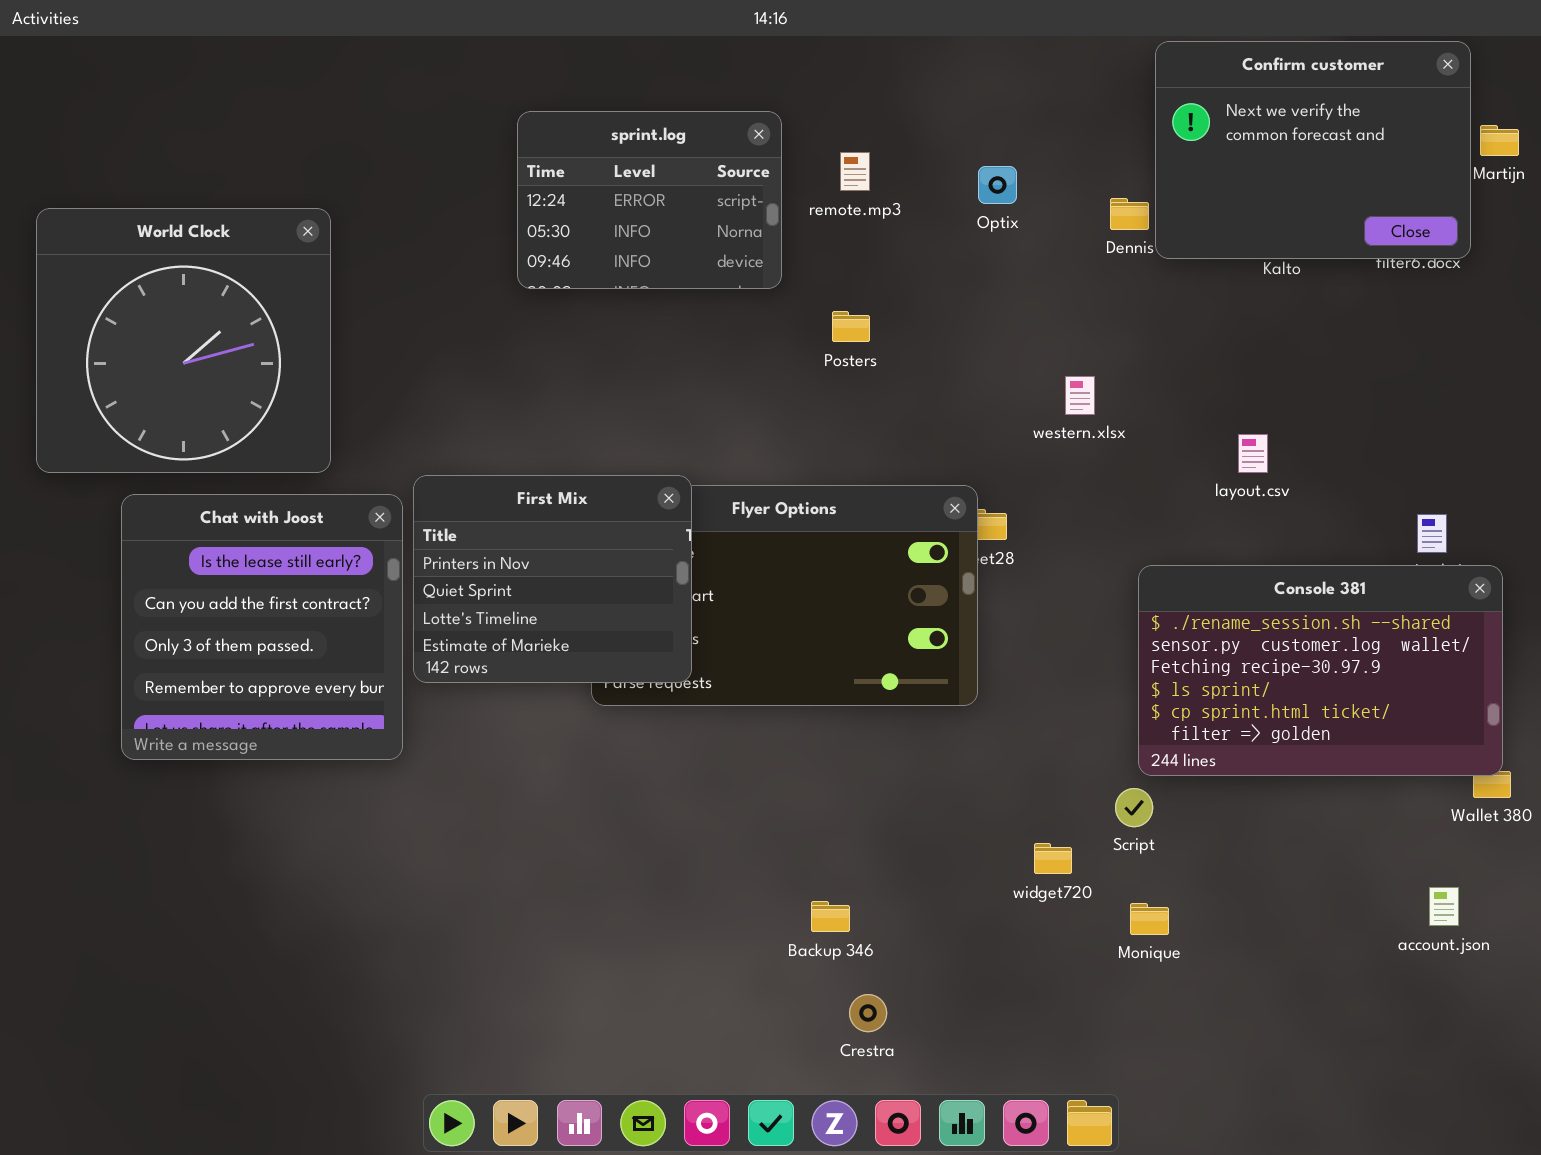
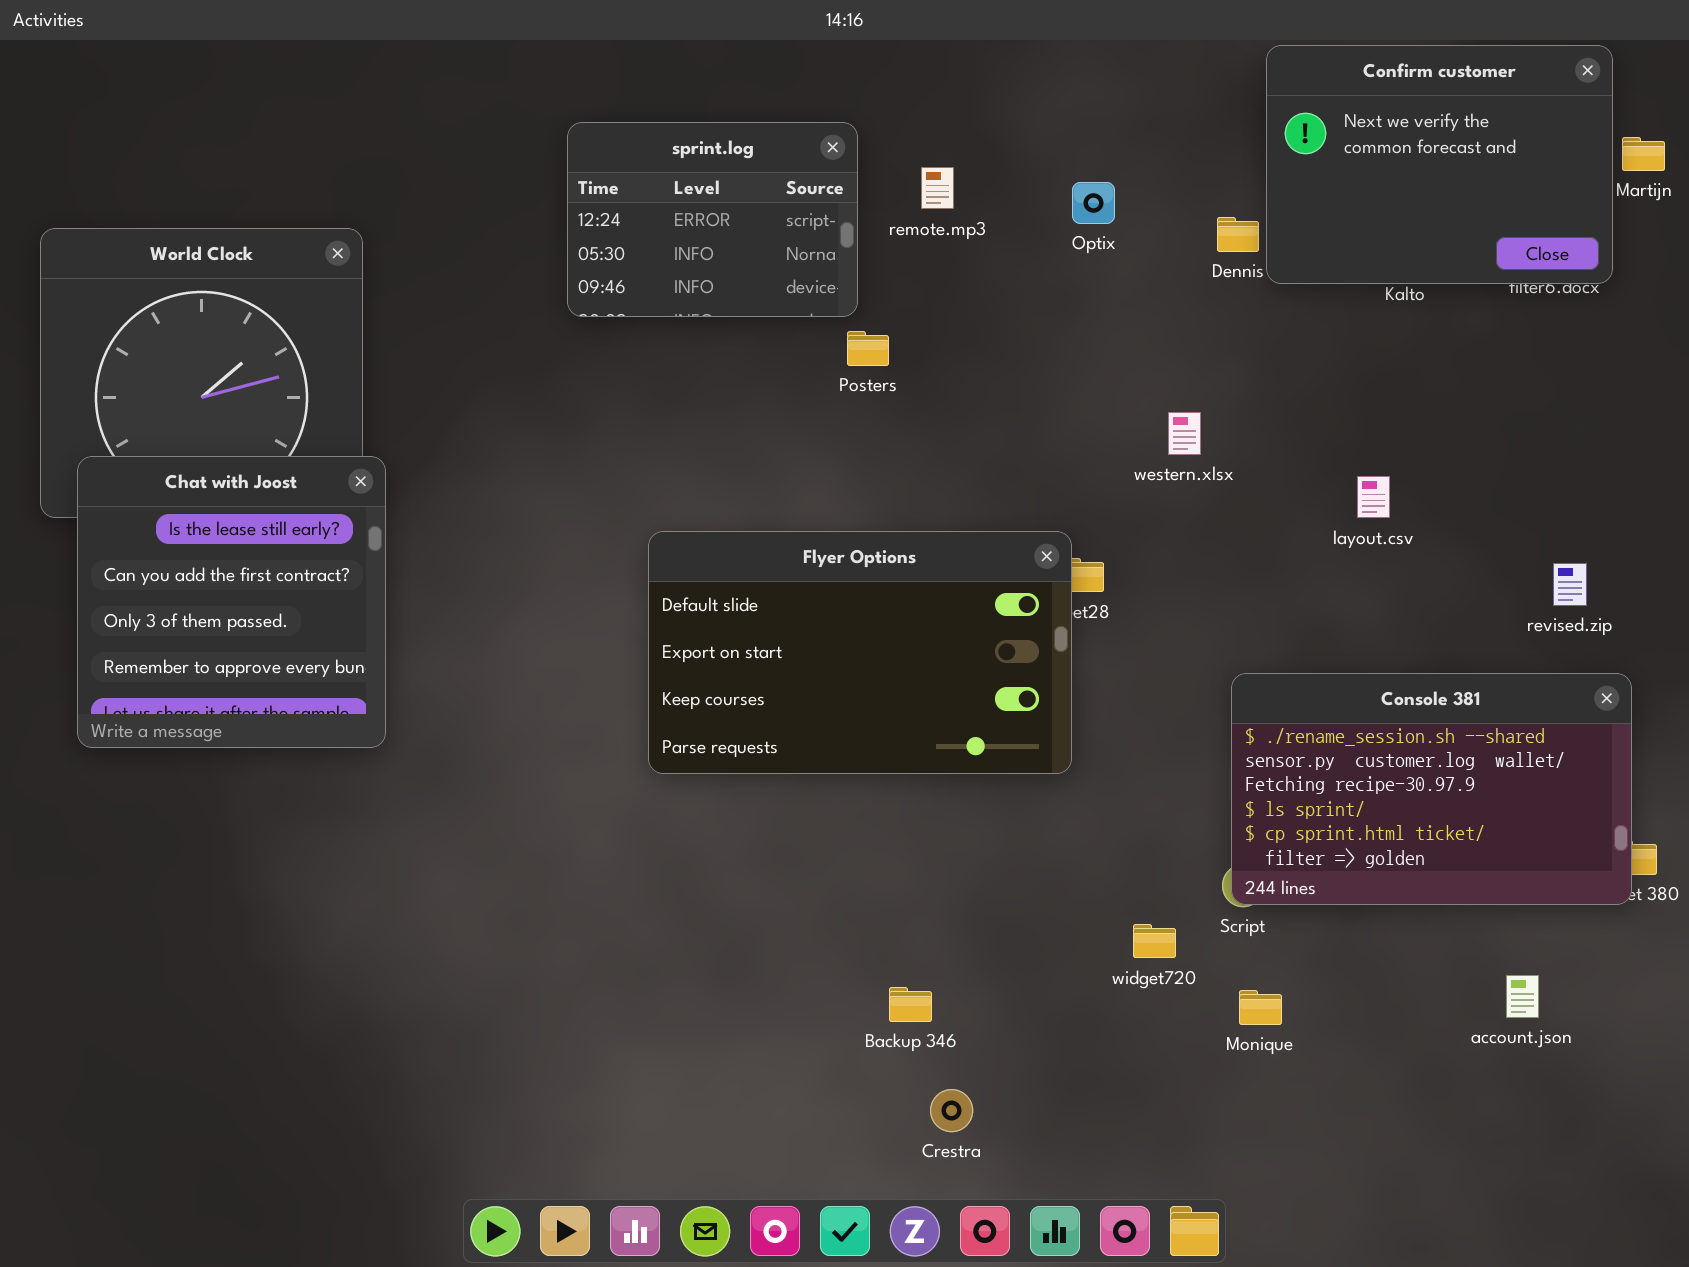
Posters: [832,311,870,342] -> [847,331,889,366], moved
First Mix: [413,475,692,683] -> none, closed
Chat with Joost: [121,494,403,760] -> [77,456,386,748], moved
Console 381: [1138,565,1503,776] -> [1231,673,1632,905], moved
account.json: [1429,887,1459,926] -> [1506,975,1539,1018], moved

